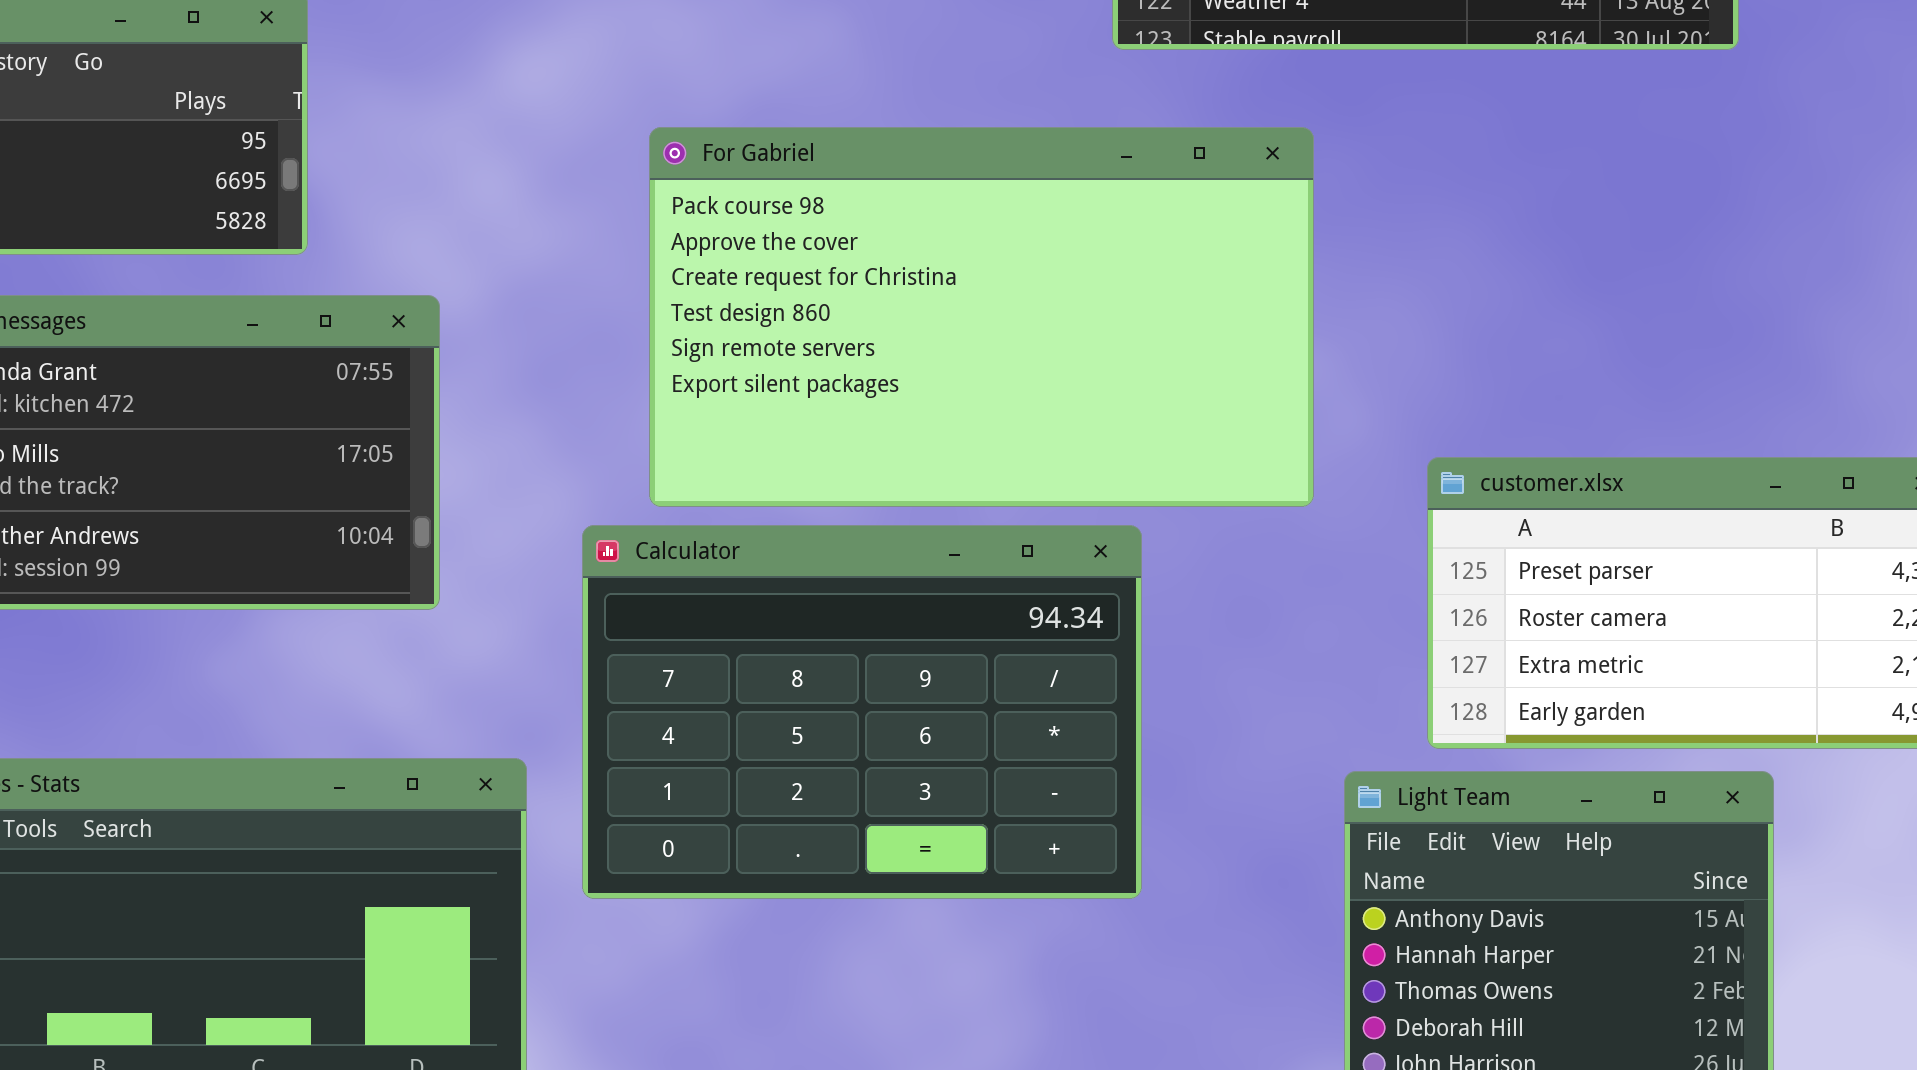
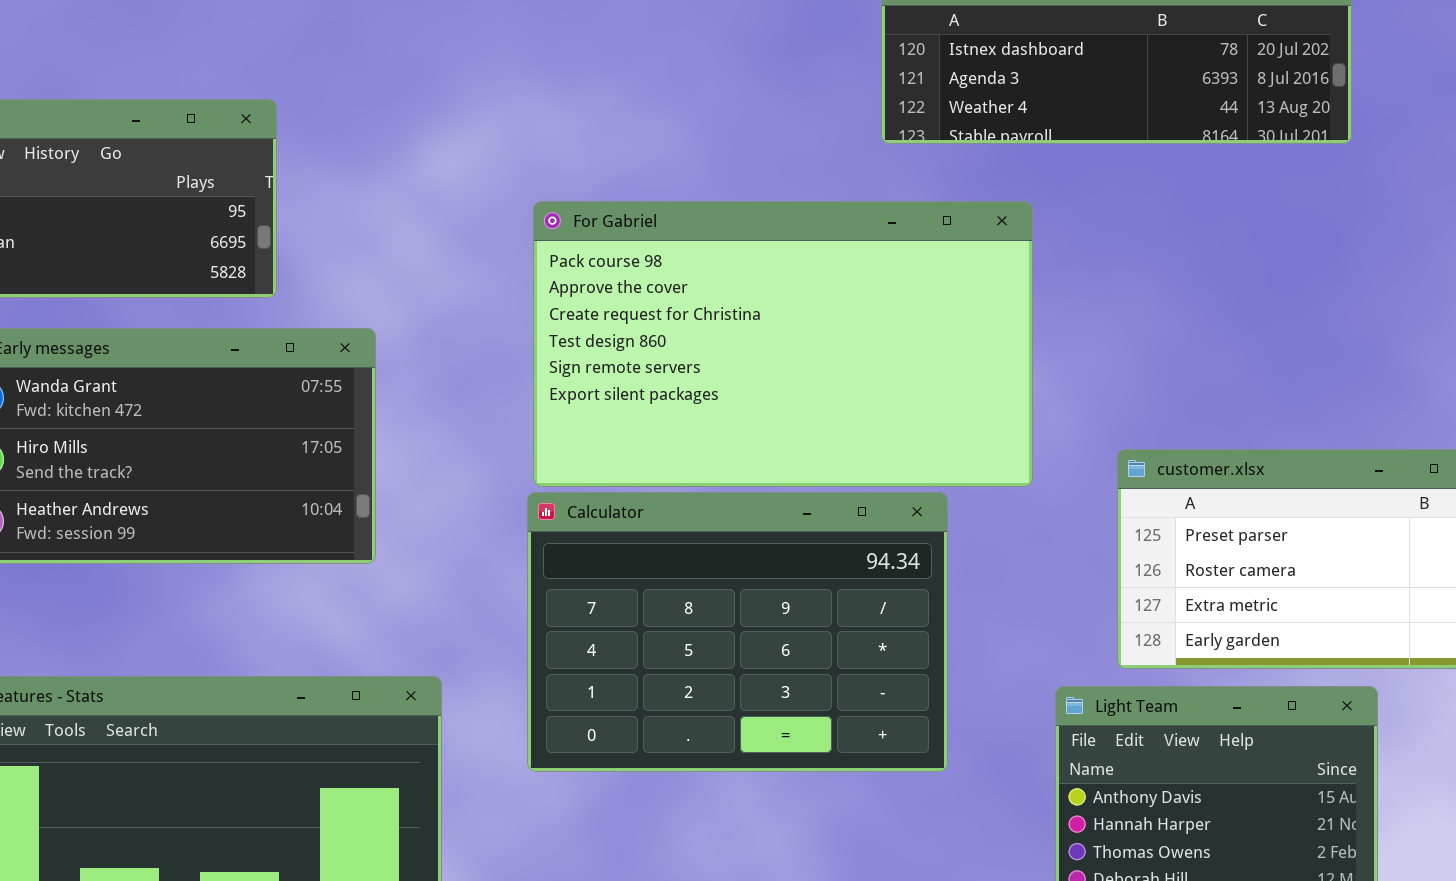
Calculator: [582,525,1142,899] -> [527,492,948,772], moved

